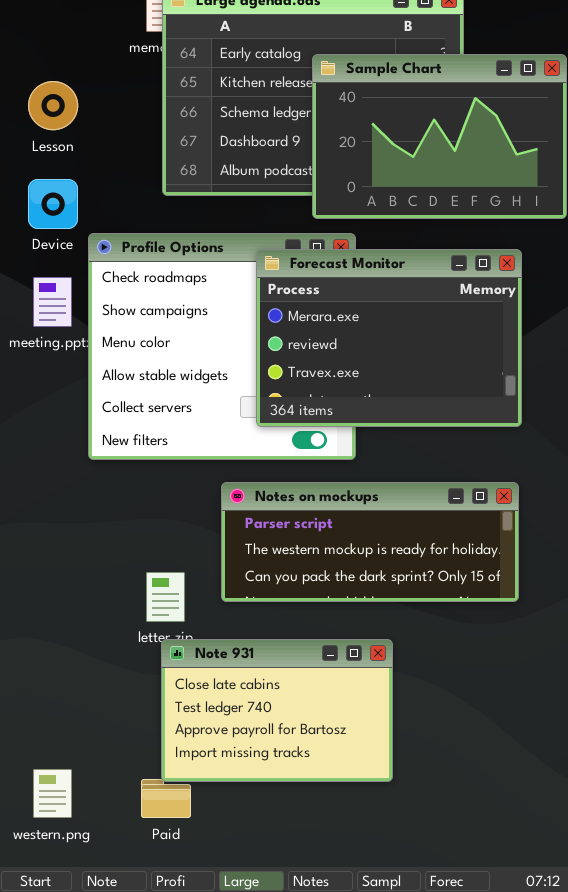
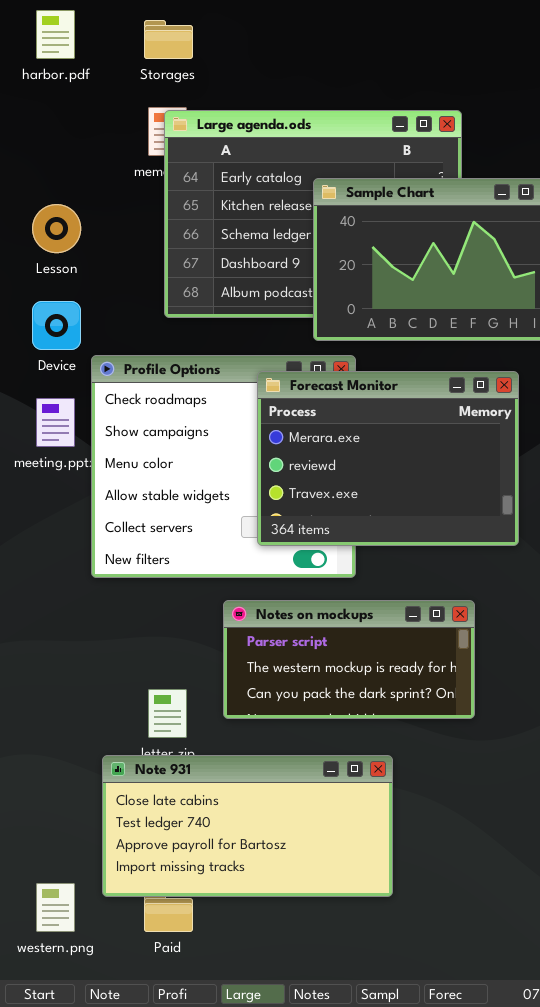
Notes on mockups: [221,482,519,602] -> [223,600,475,719], resized
Note 931: [161,639,393,782] -> [102,755,393,897], resized

